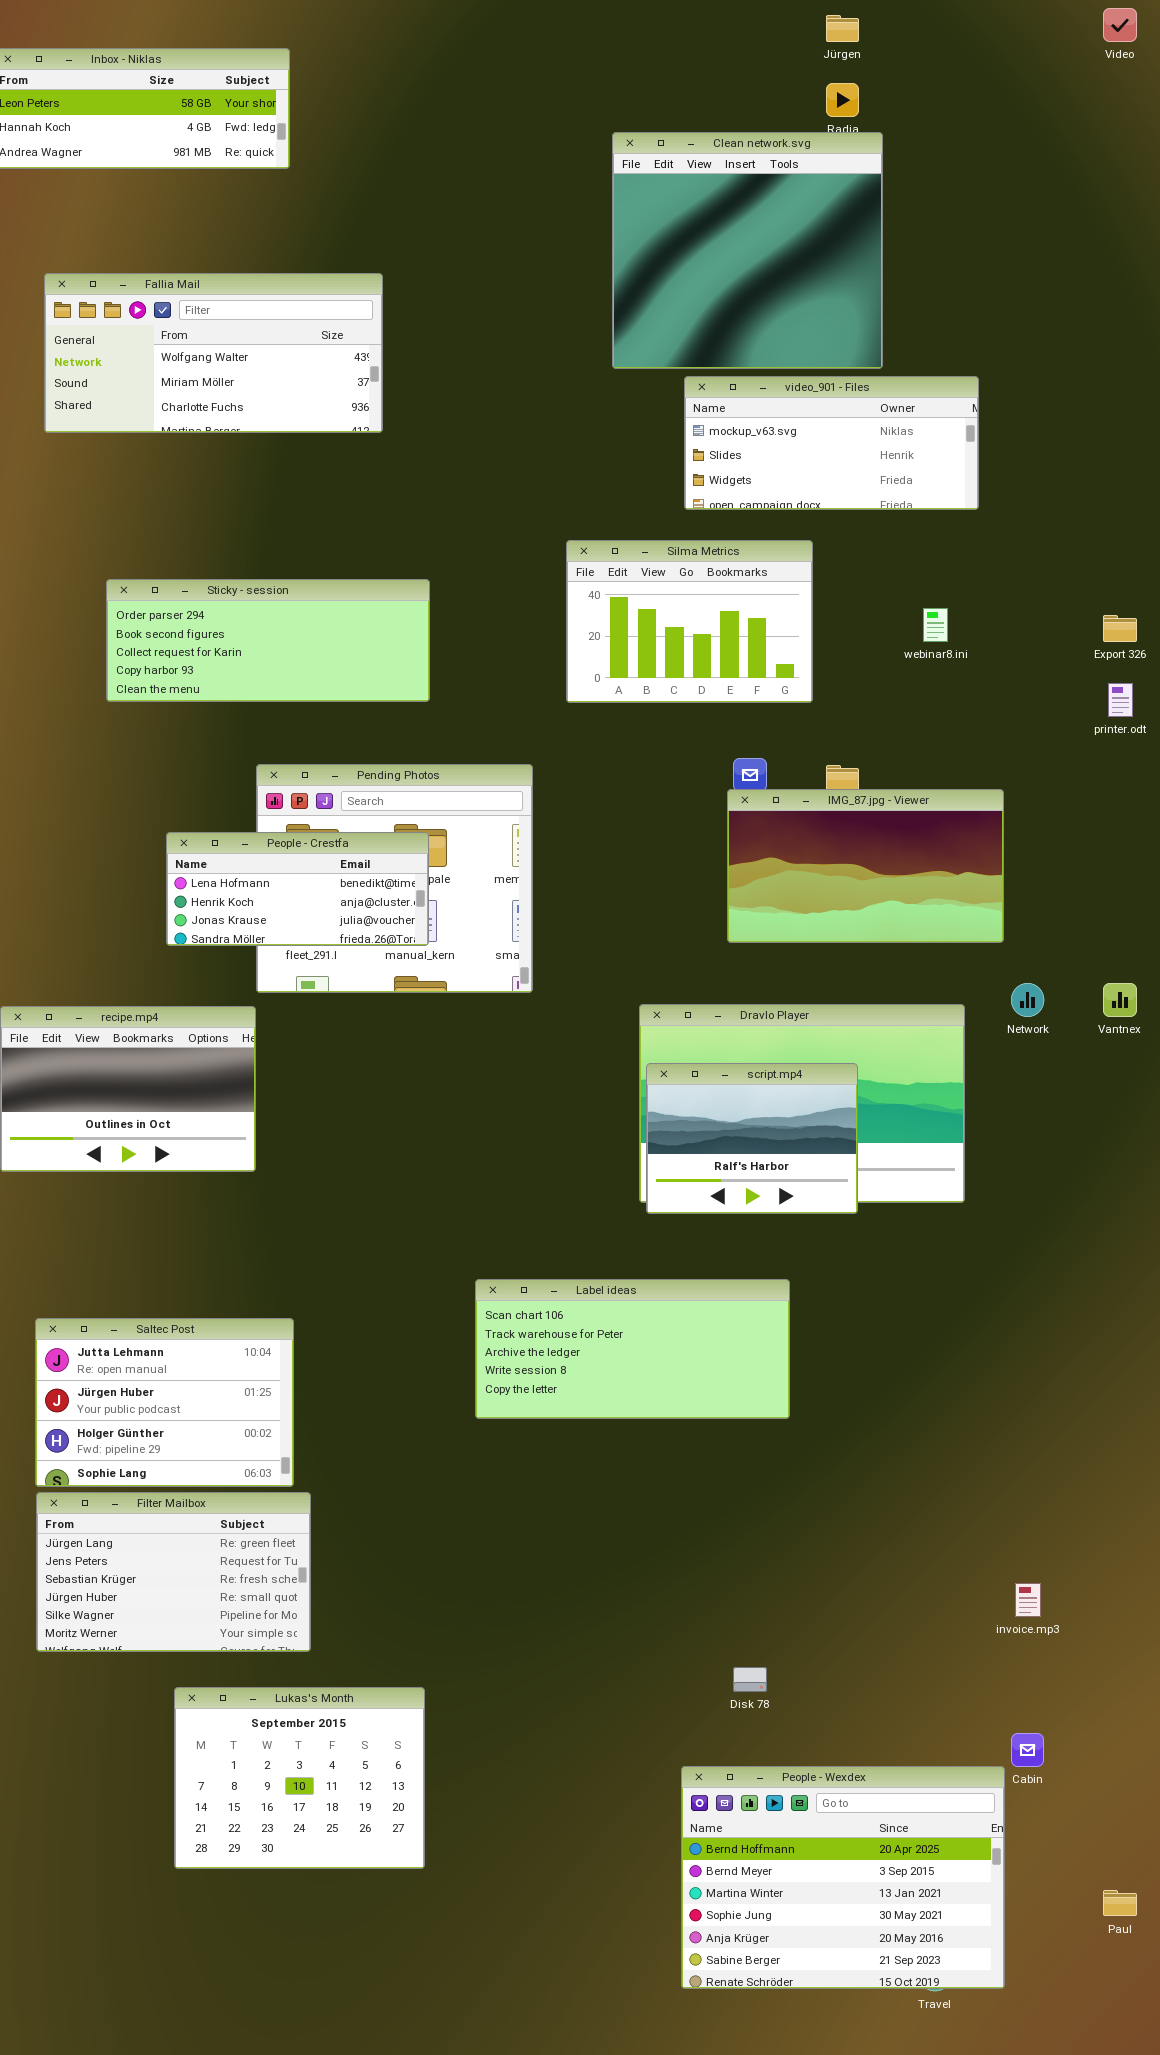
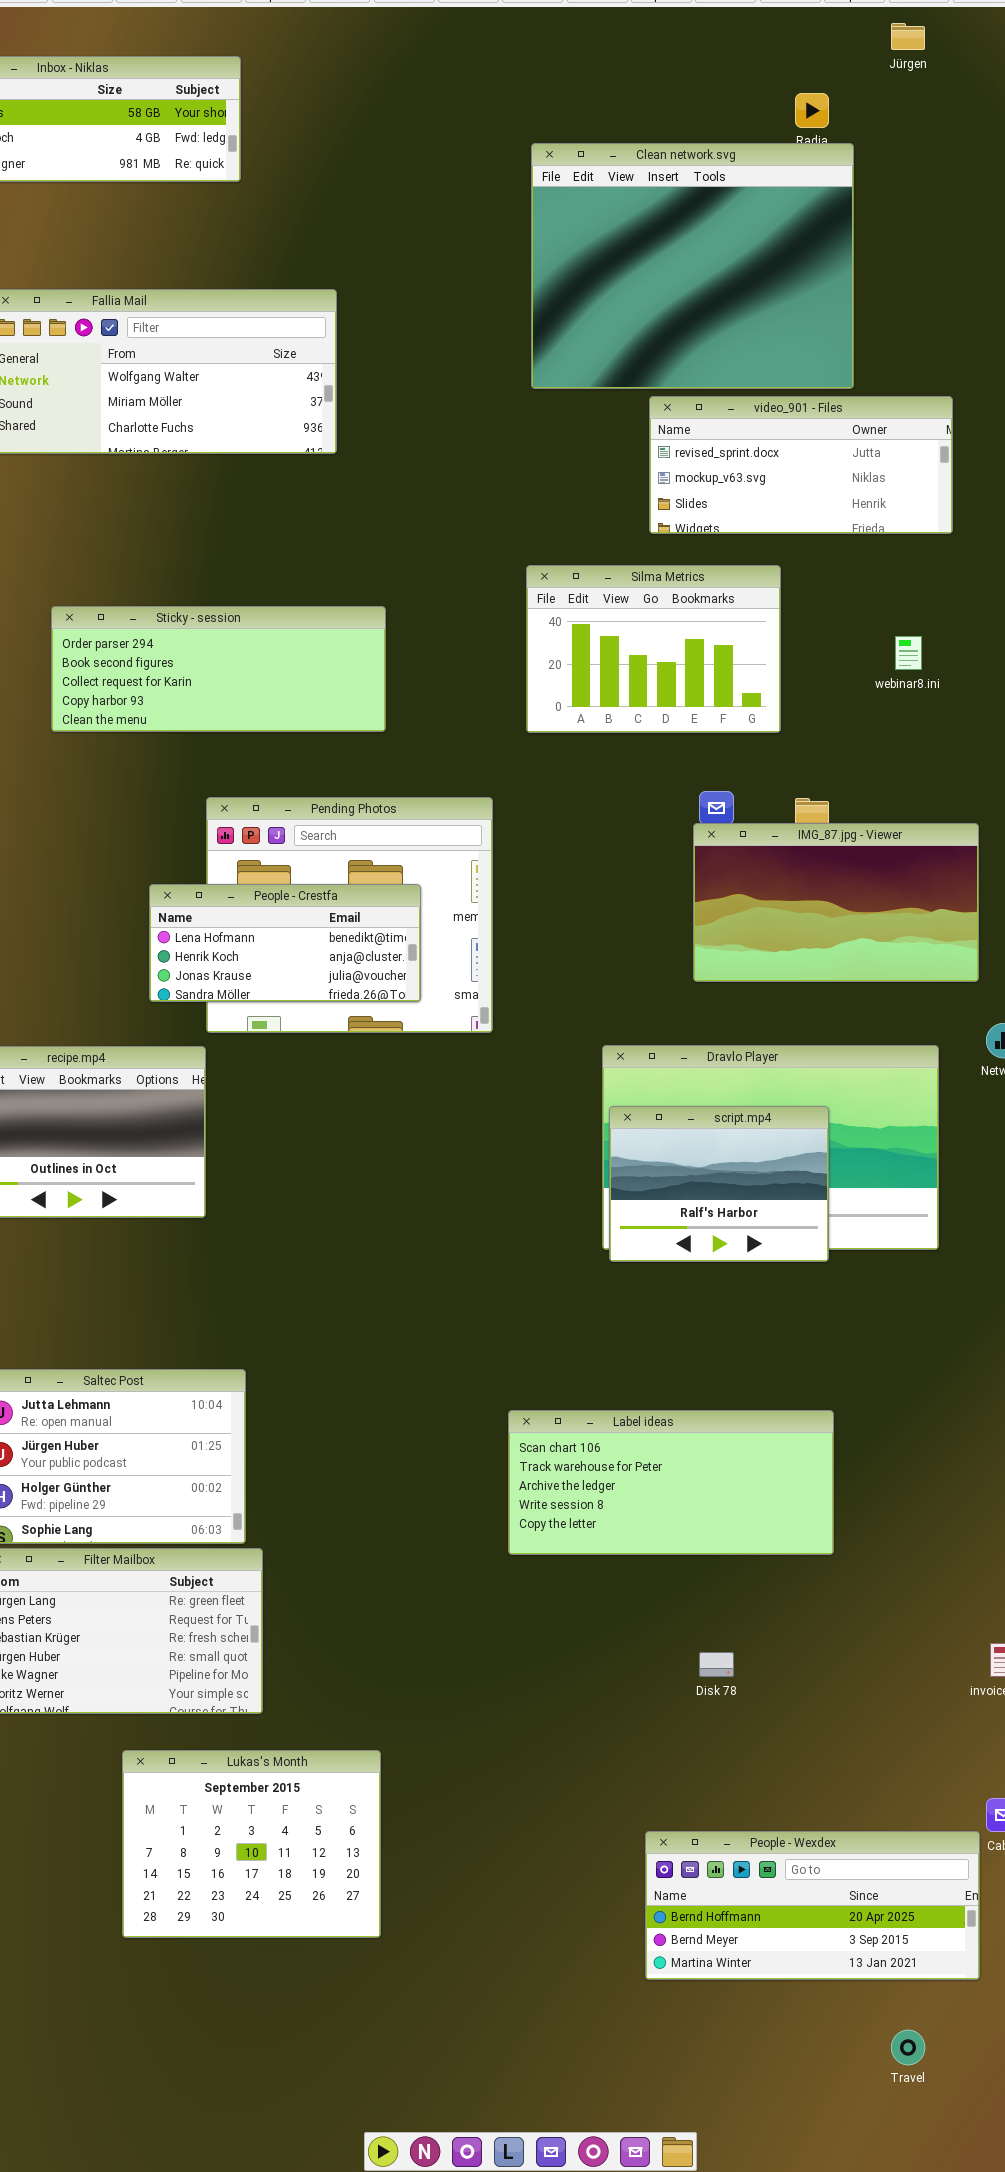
Jürgen: [826,15,859,42] -> [891,23,925,50], moved
Clean network.svg: [612,132,883,369] -> [531,143,854,389], resized
video_901 - Files: [684,376,979,510] -> [649,396,953,534], scrolled up 1 row
People - Crestfa: [166,832,429,946] -> [149,884,421,1002], moved
Label ideas: [475,1279,790,1419] -> [508,1410,834,1555], moved
Disk 78: [733,1667,767,1692] -> [699,1652,734,1677], moved
People - Wexdex: [681,1766,1005,1989] -> [645,1831,980,1980], resized

